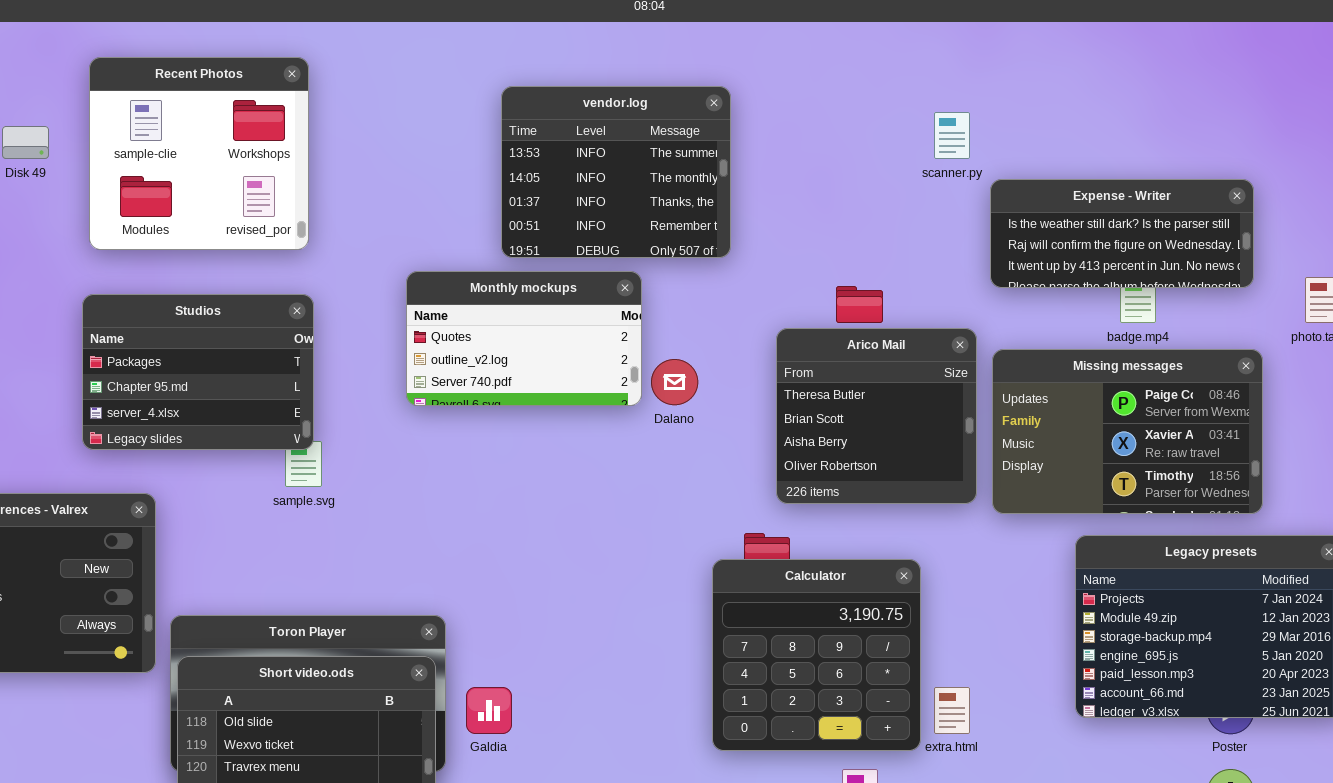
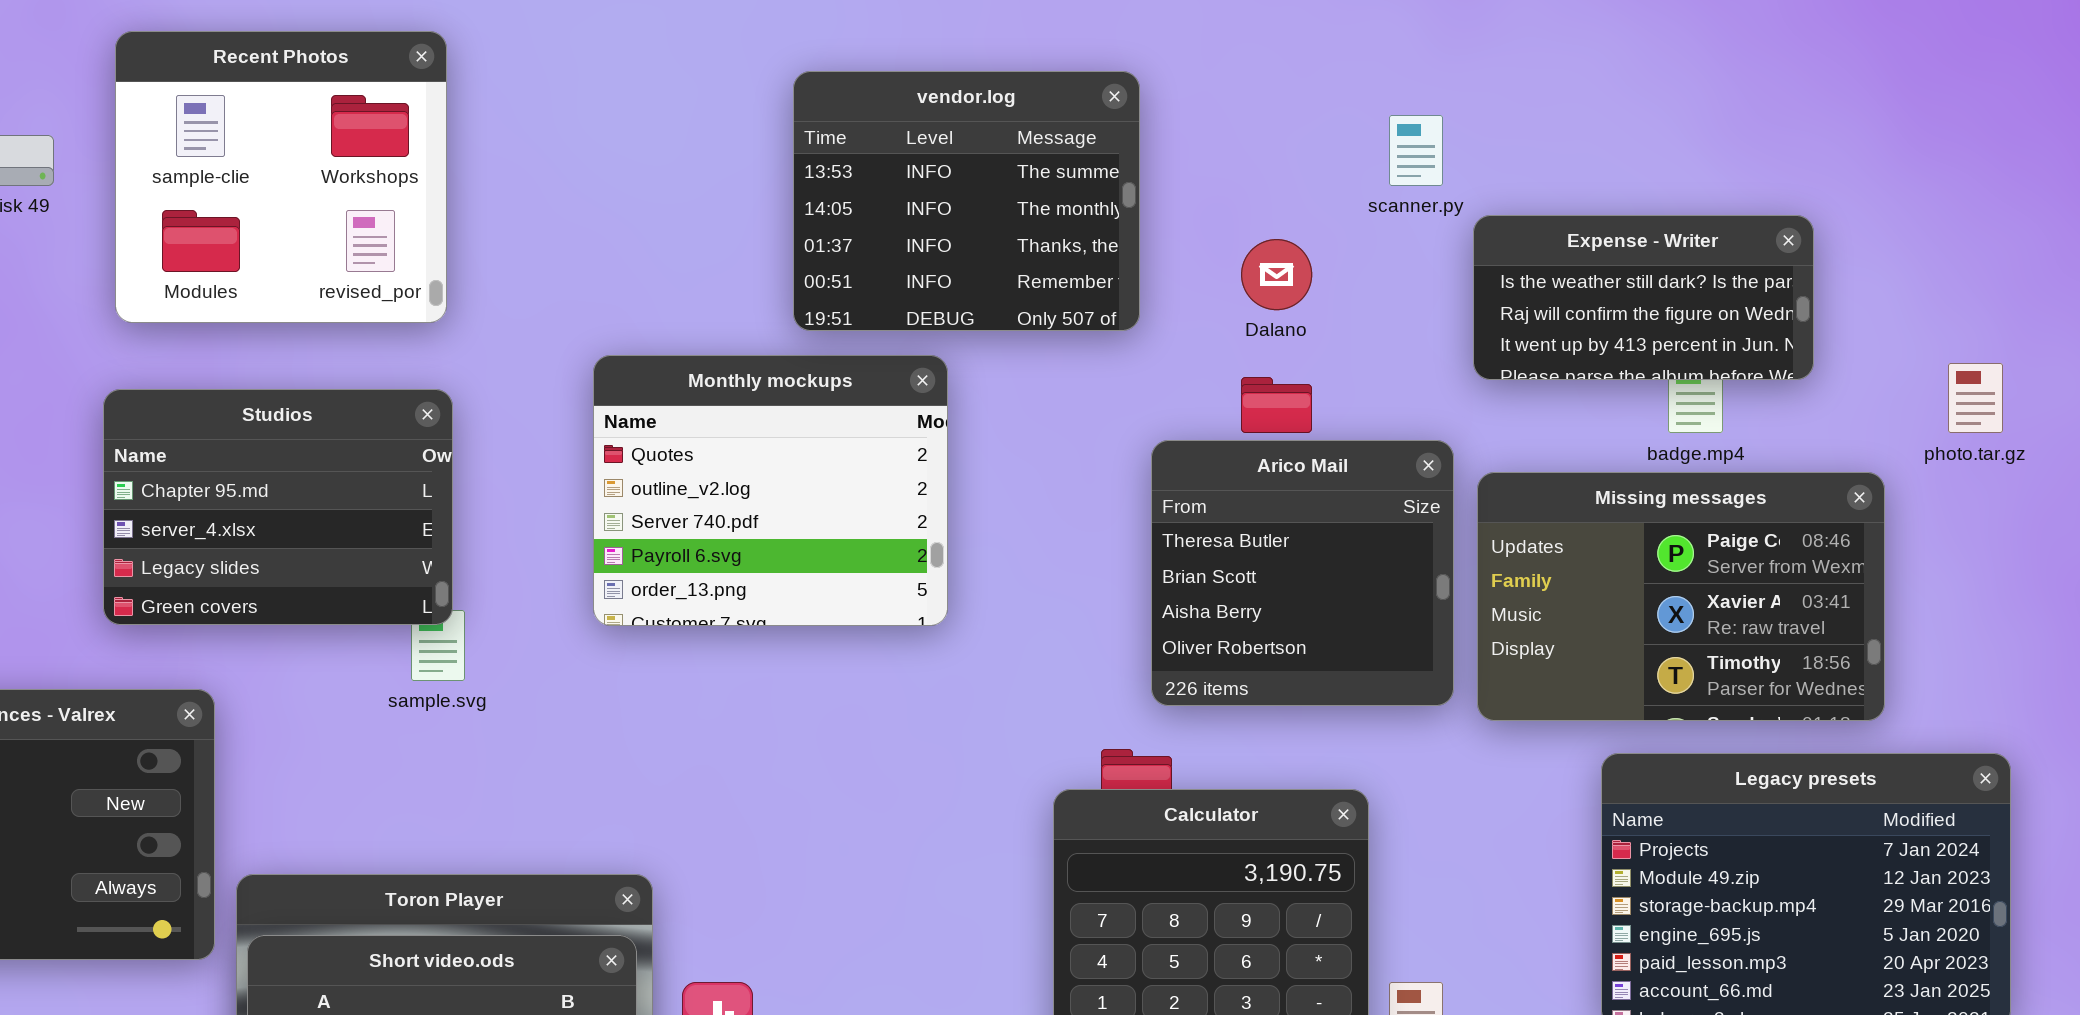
vendor.log: [501,86,731,258] -> [793,71,1140,331], moved
Expense - Writer: [990,179,1254,288] -> [1473,215,1814,380], resized
Monthly mockups: [406,271,642,406] -> [593,355,948,626], resized
Studios: [82,294,314,450] -> [103,389,453,625], scrolled down 1 row
Dalano: [651,359,698,405] -> [1241,239,1312,310], moved

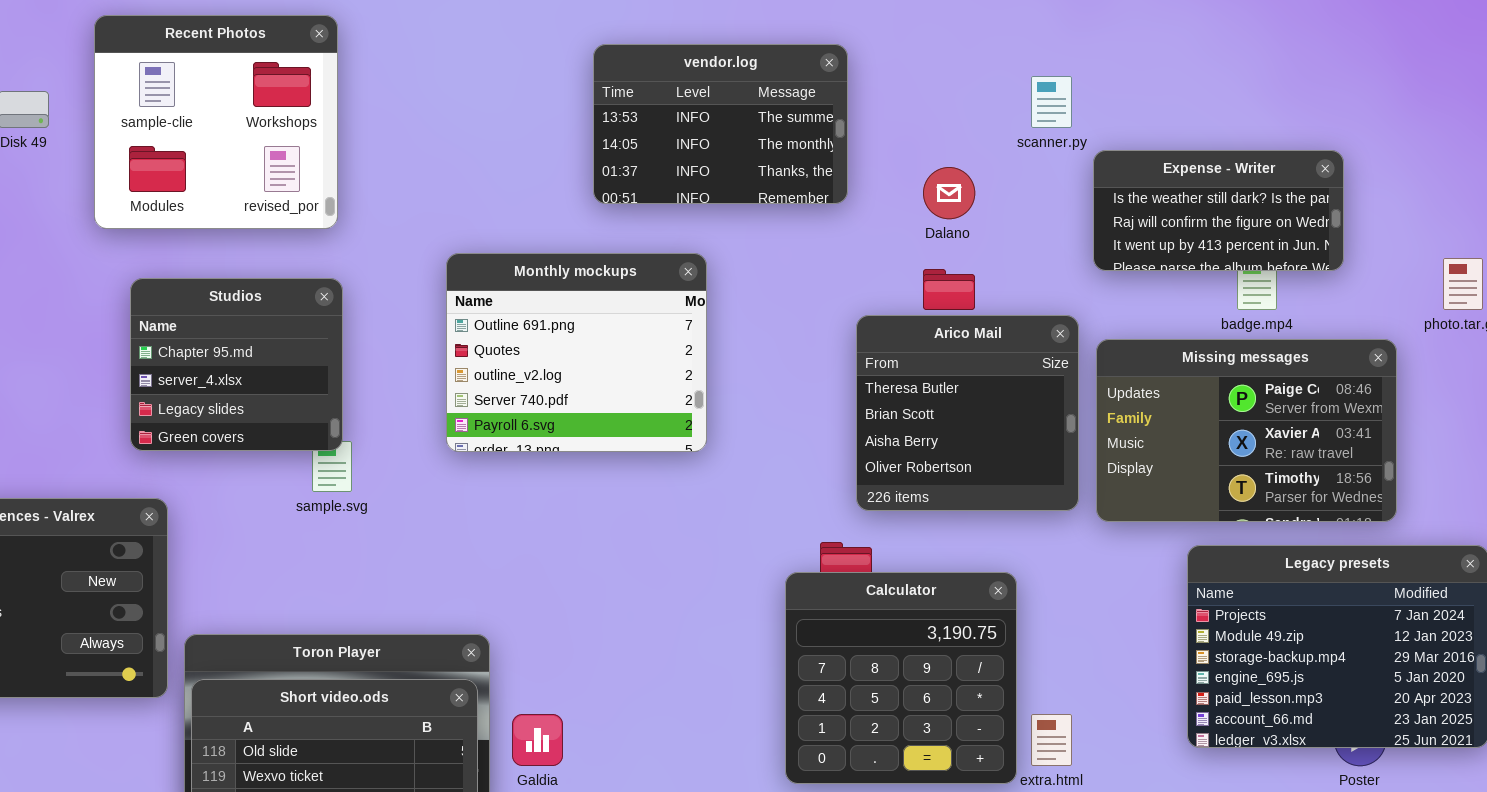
vendor.log: [793,71,1140,331] -> [593,44,848,204], resized
Monthly mockups: [593,355,948,626] -> [446,253,707,452], scrolled up 1 row
Studios: [103,389,453,625] -> [130,278,343,451], resized

